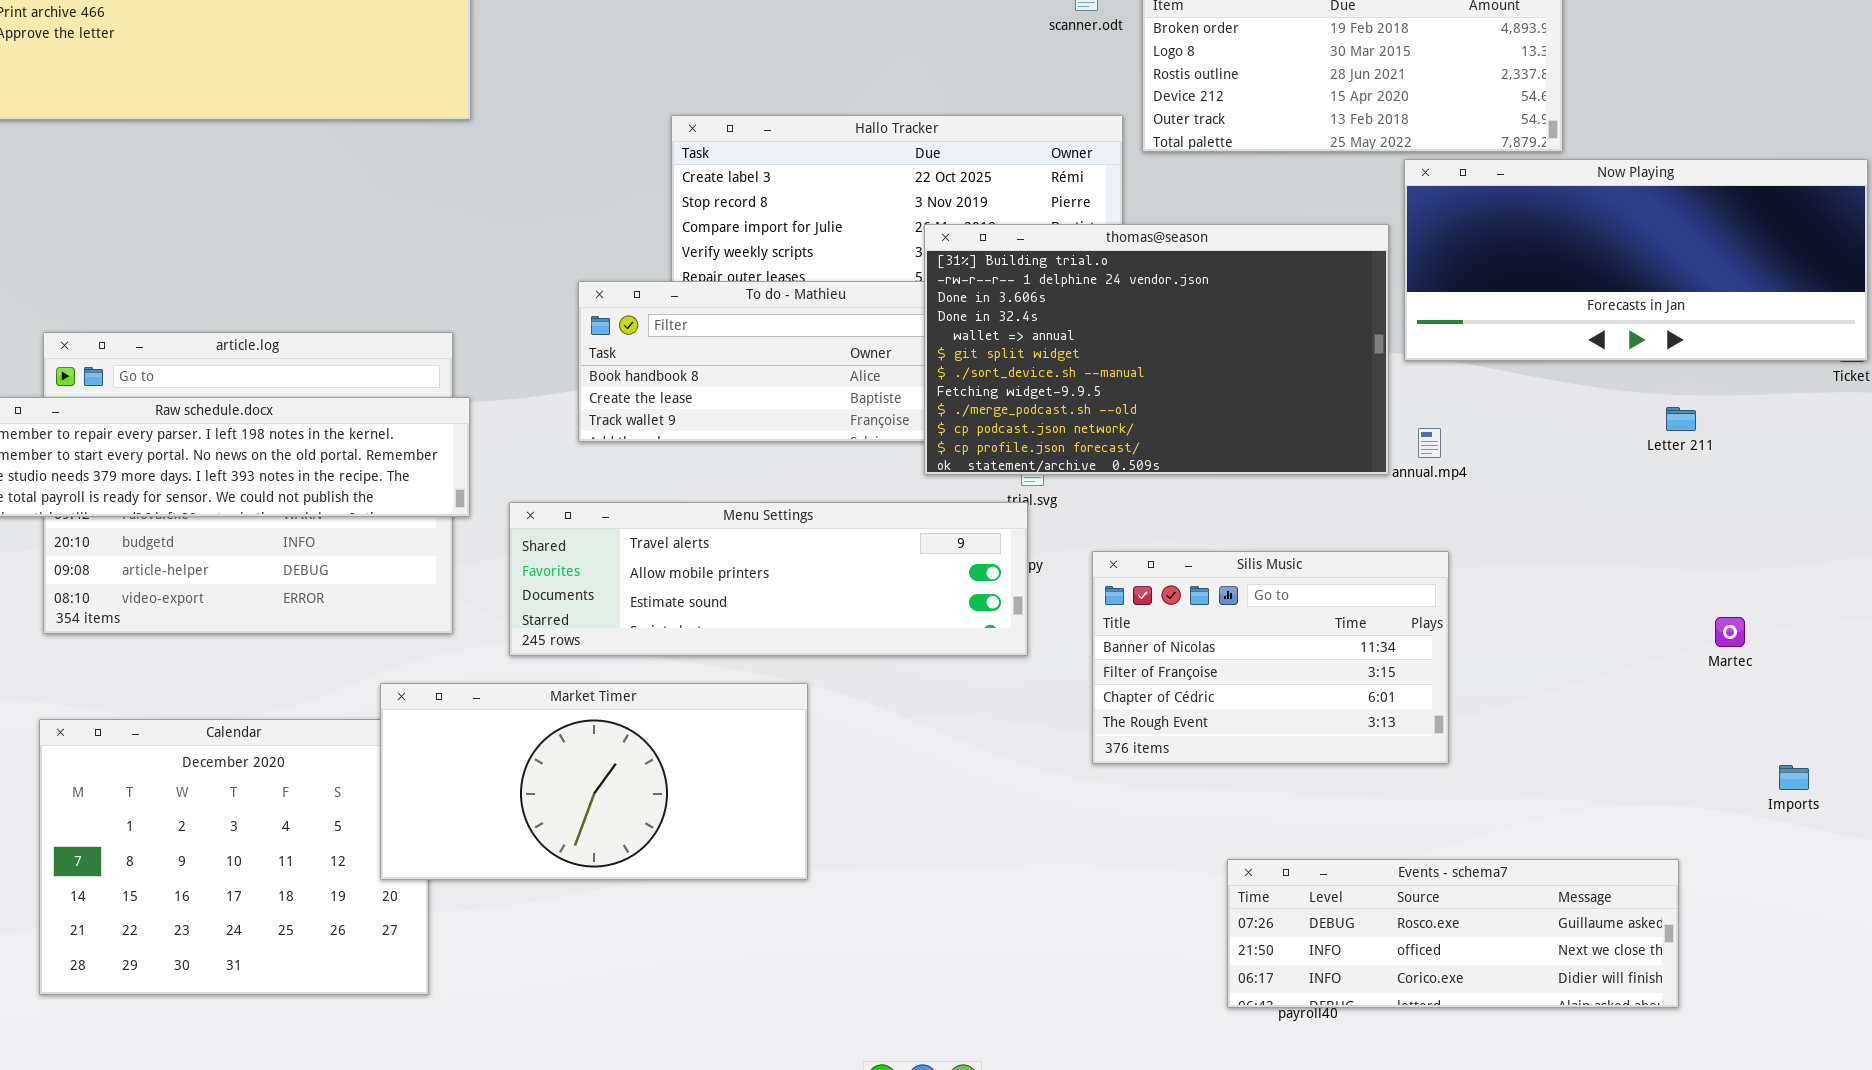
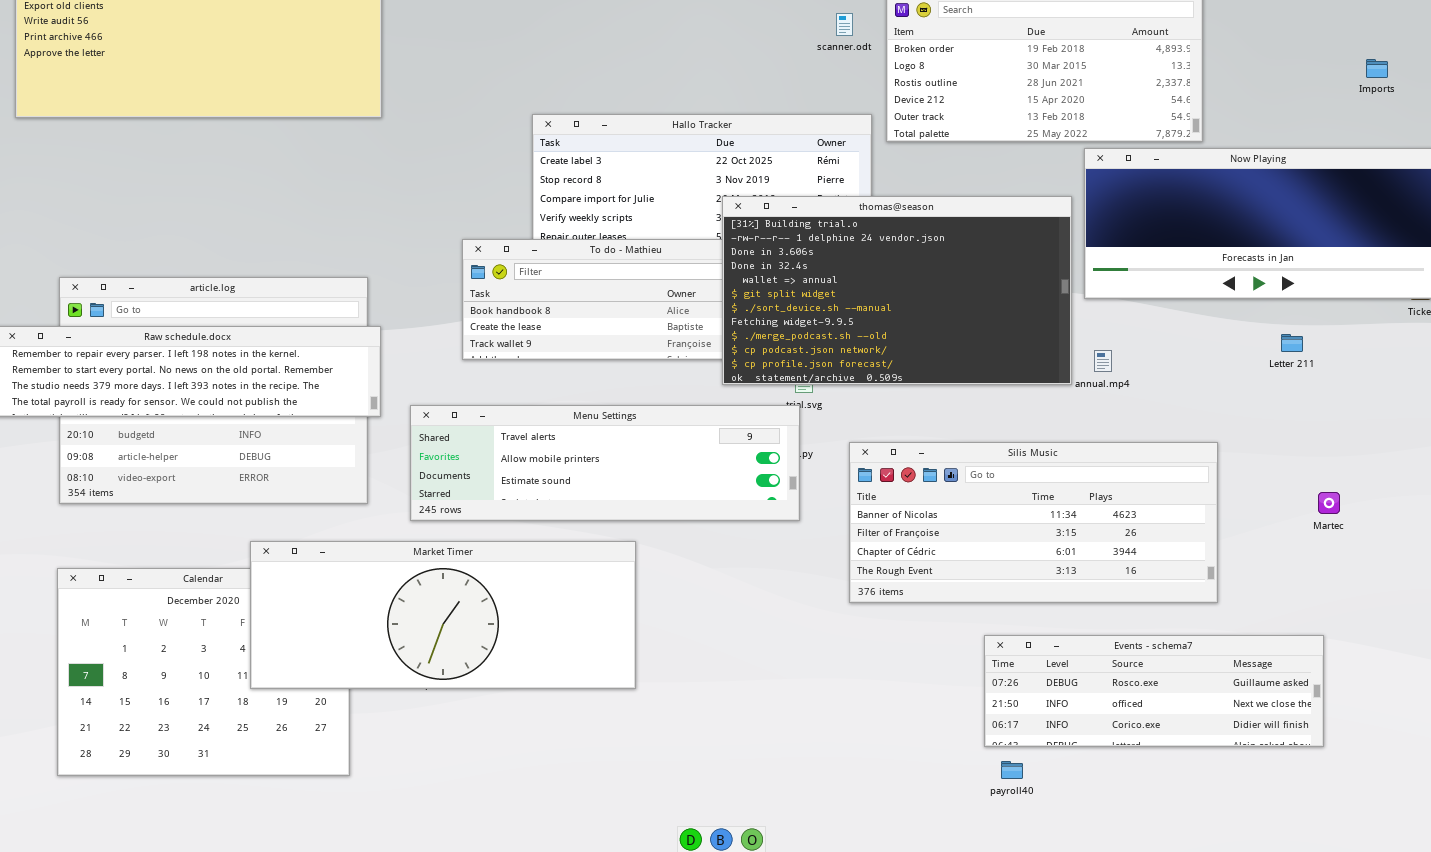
Silis Music: [1092,551,1449,764] -> [849,442,1218,603], resized
Market Timer: [380,683,808,880] -> [250,541,636,689], resized
Imports: [1779,765,1809,790] -> [1366,59,1388,78], moved
Events - schema7: [1227,859,1679,1008] -> [984,635,1324,747], moved

